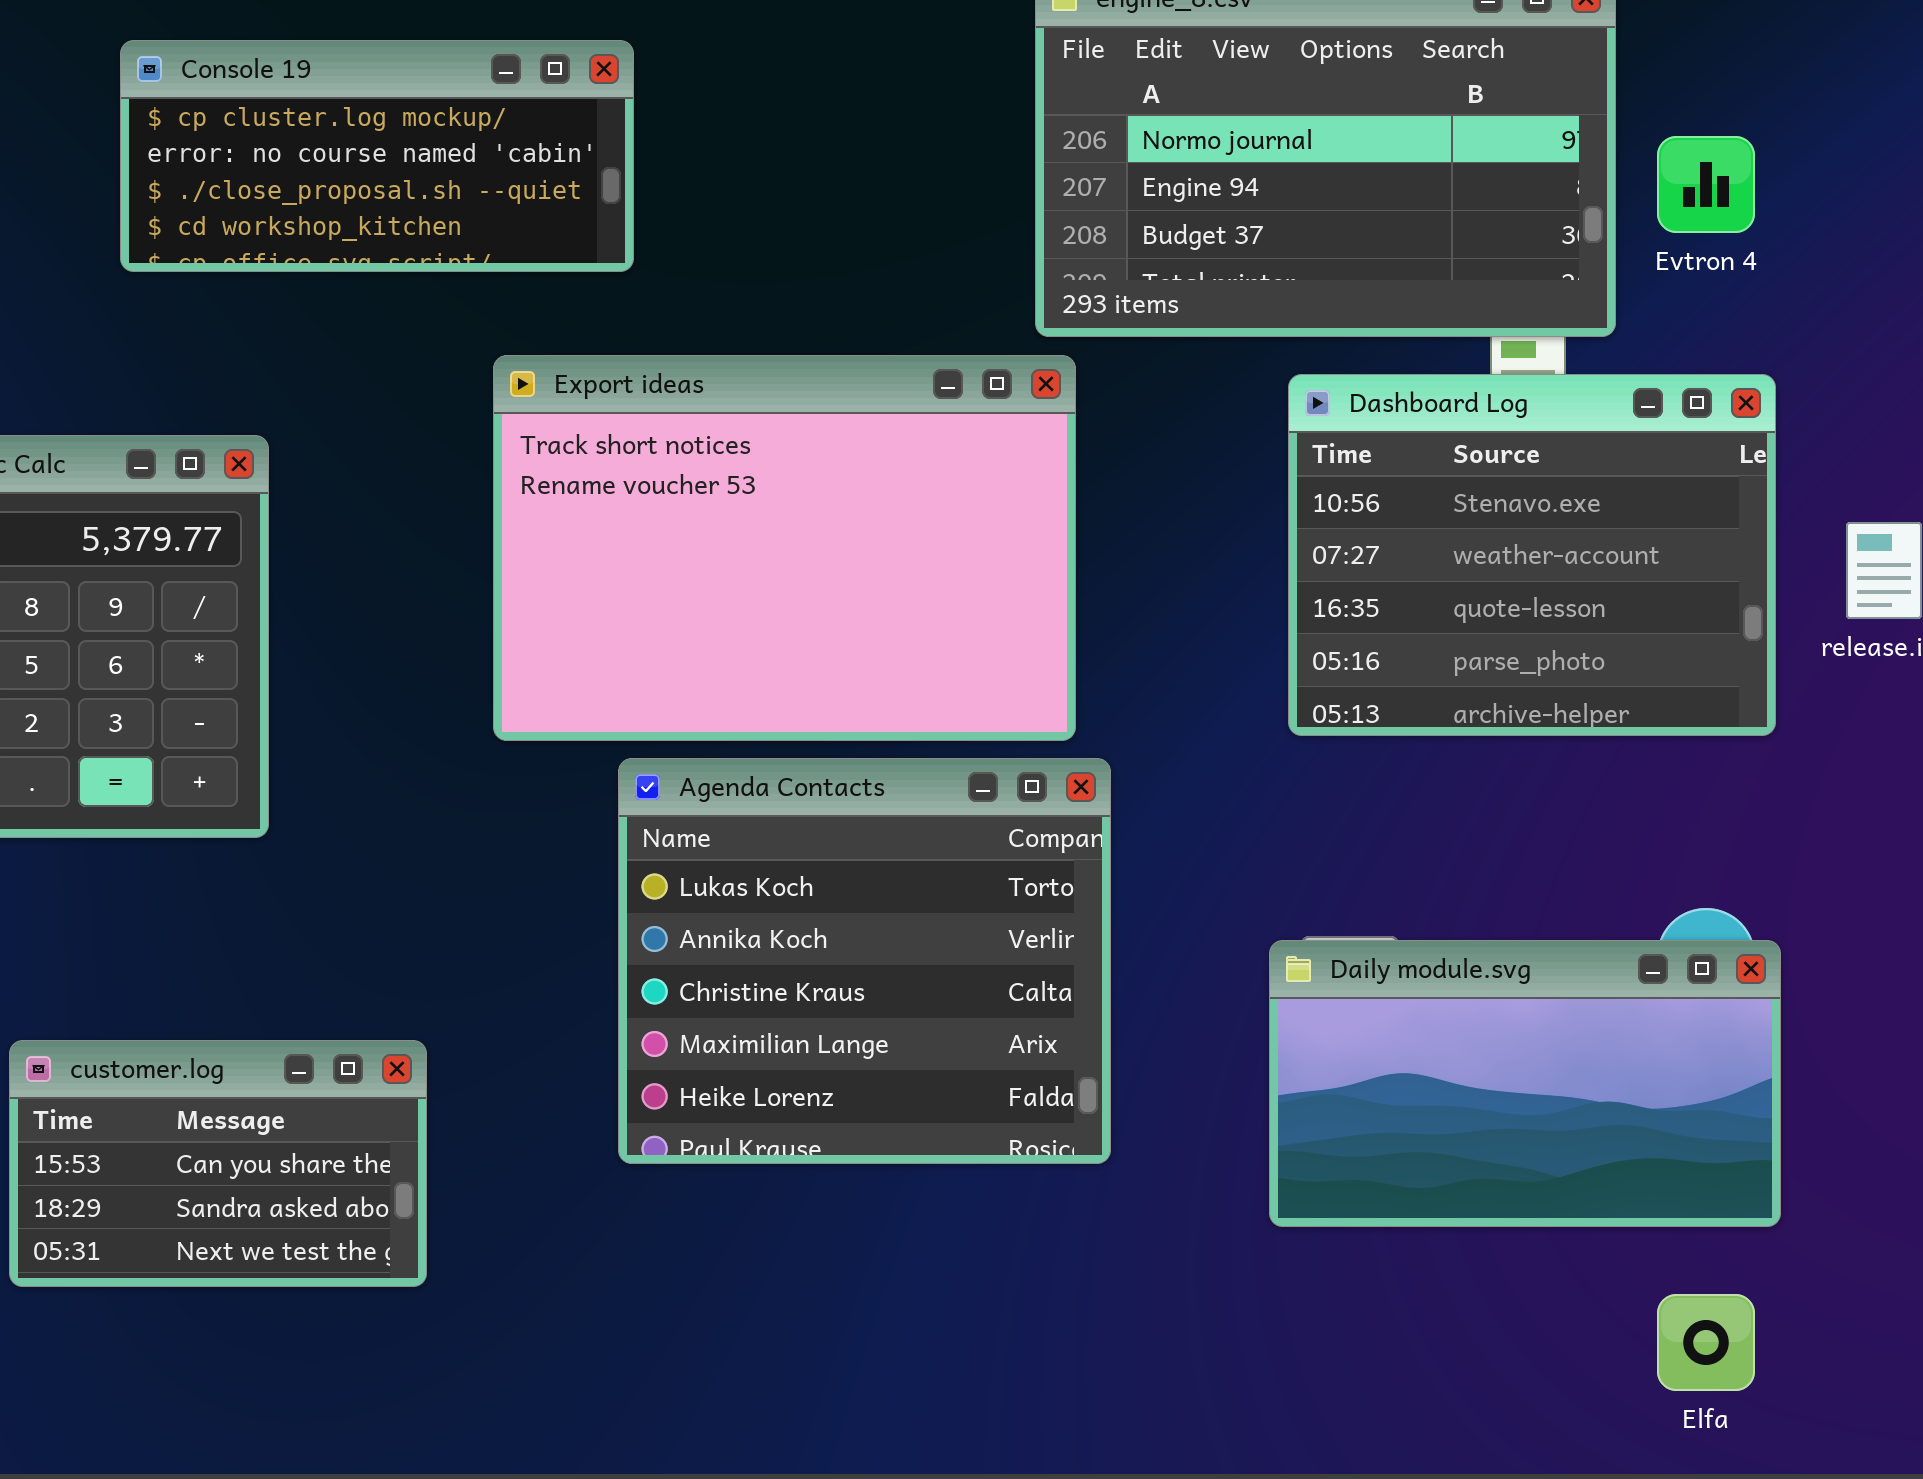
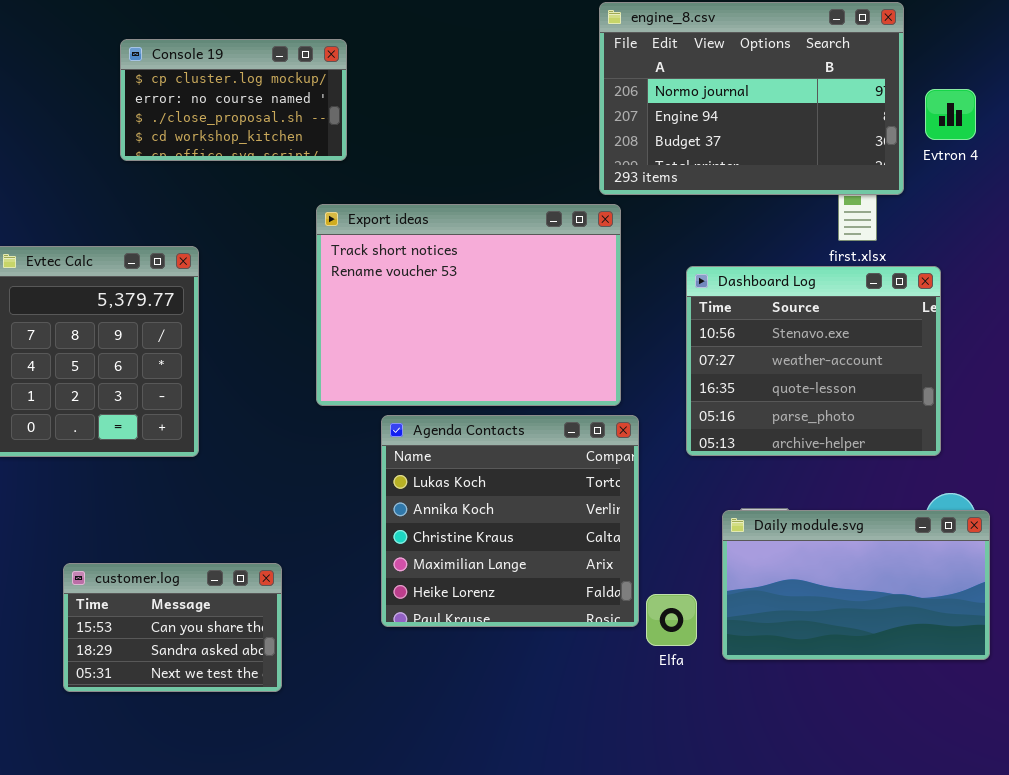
Console 19: [120,40,634,272] -> [120,39,347,161], resized
Dashboard Log: [1288,374,1776,736] -> [686,266,941,456], moved
Elfa: [1657,1294,1755,1391] -> [646,594,697,646], moved

